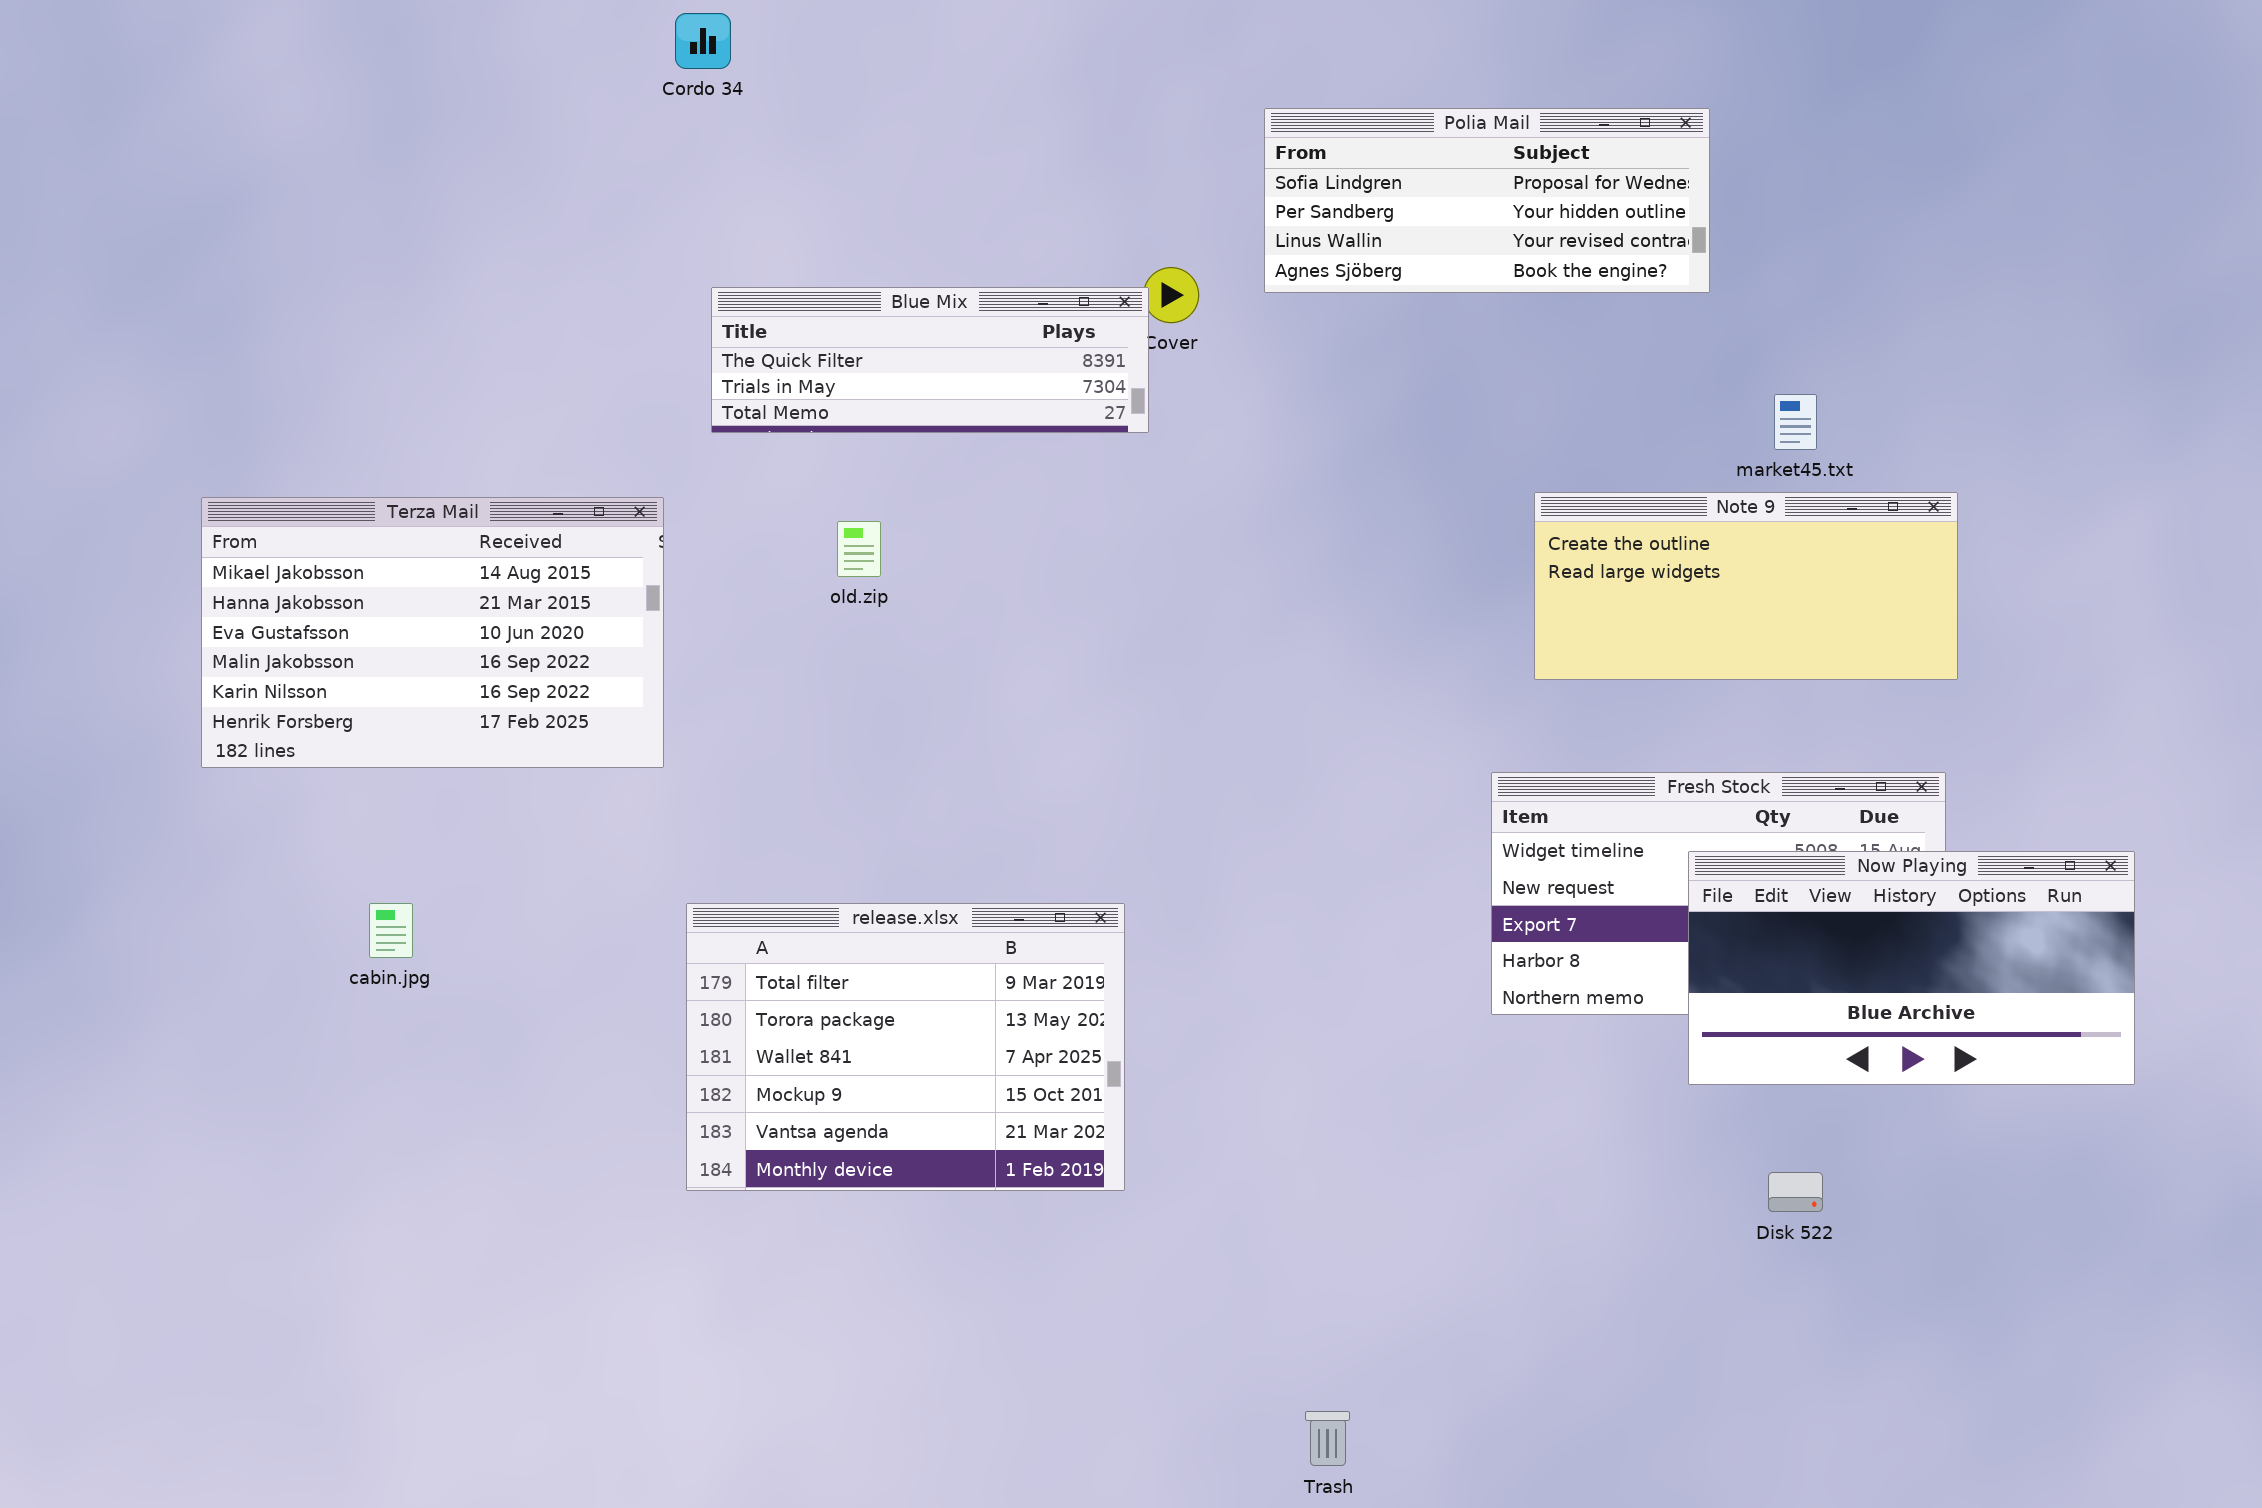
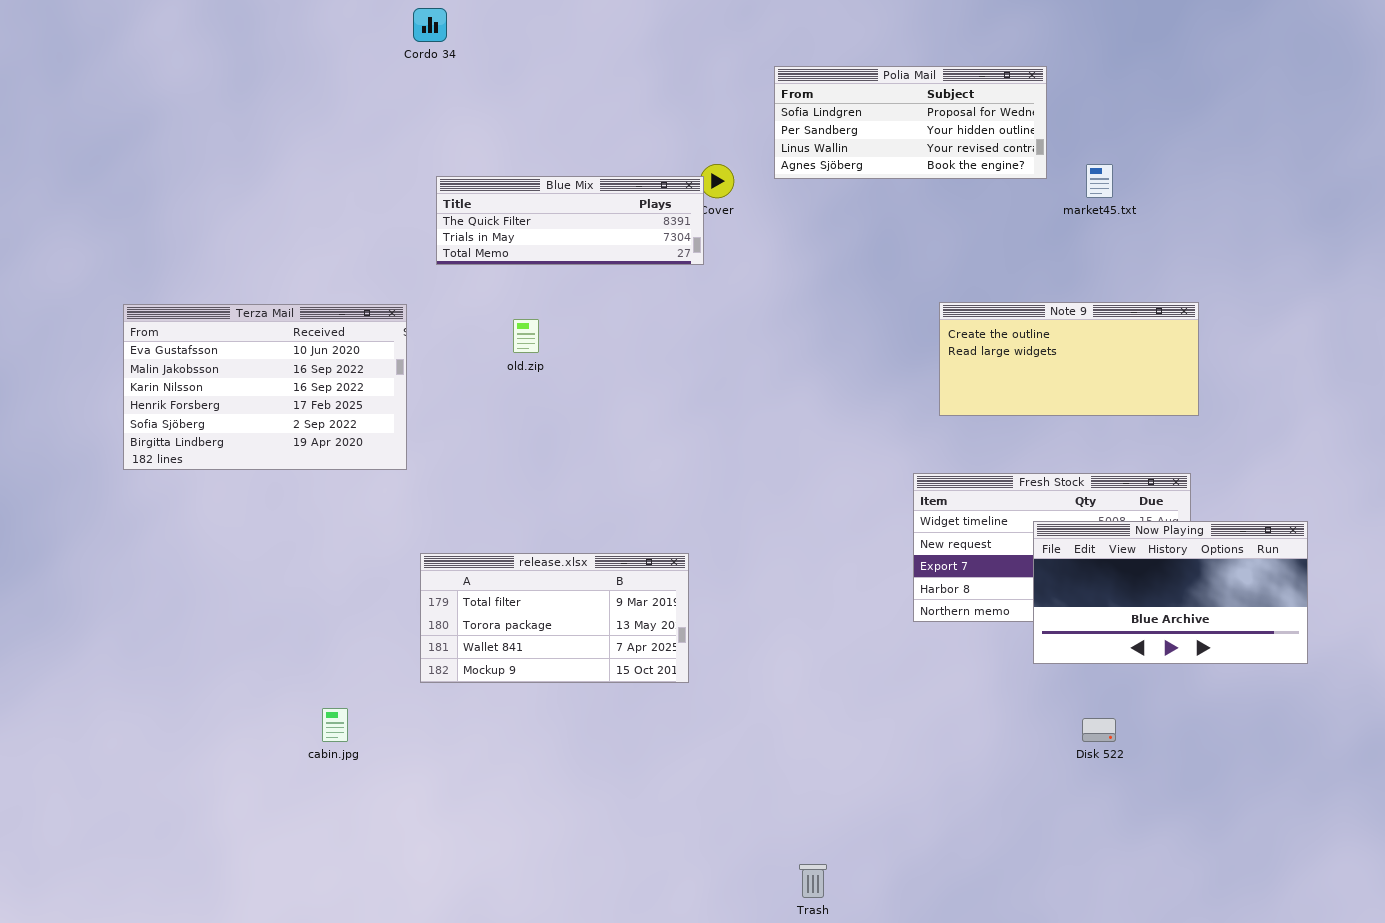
market45.txt: [1774,394,1817,450] -> [1086,164,1113,198], moved
Terza Mail: [201,497,664,768] -> [123,304,407,470], scrolled down 2 rows
cabin.jpg: [369,903,413,958] -> [322,708,348,742], moved
release.xlsx: [686,903,1125,1191] -> [420,553,689,683], resized

